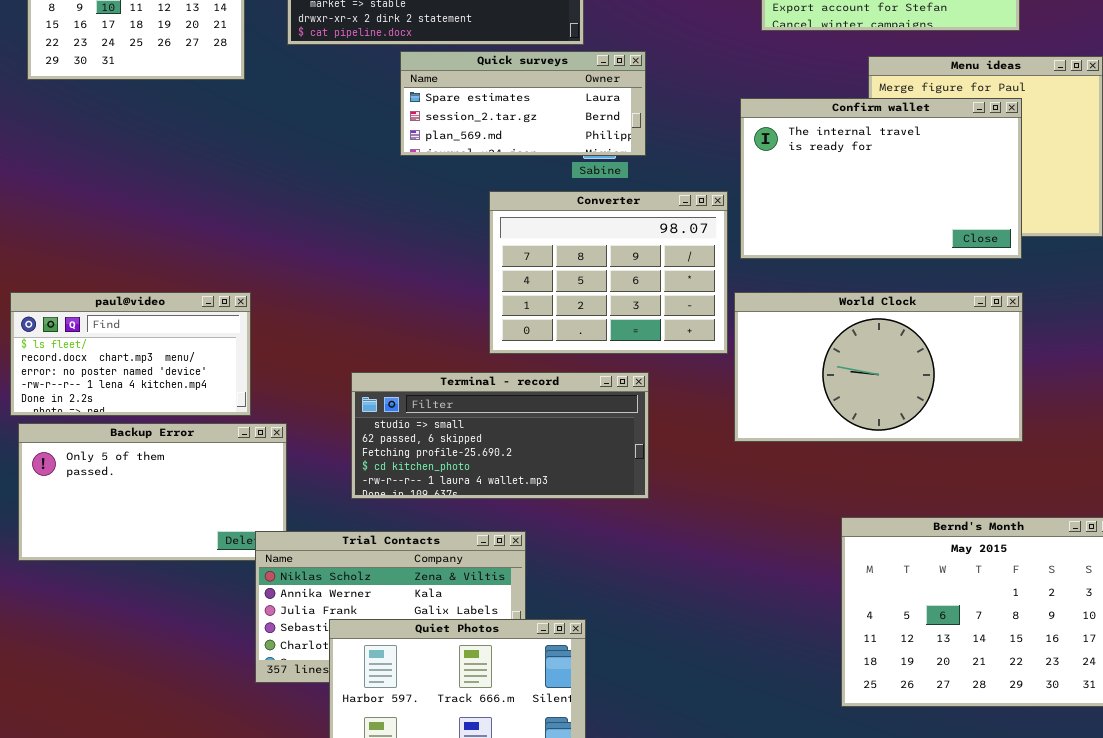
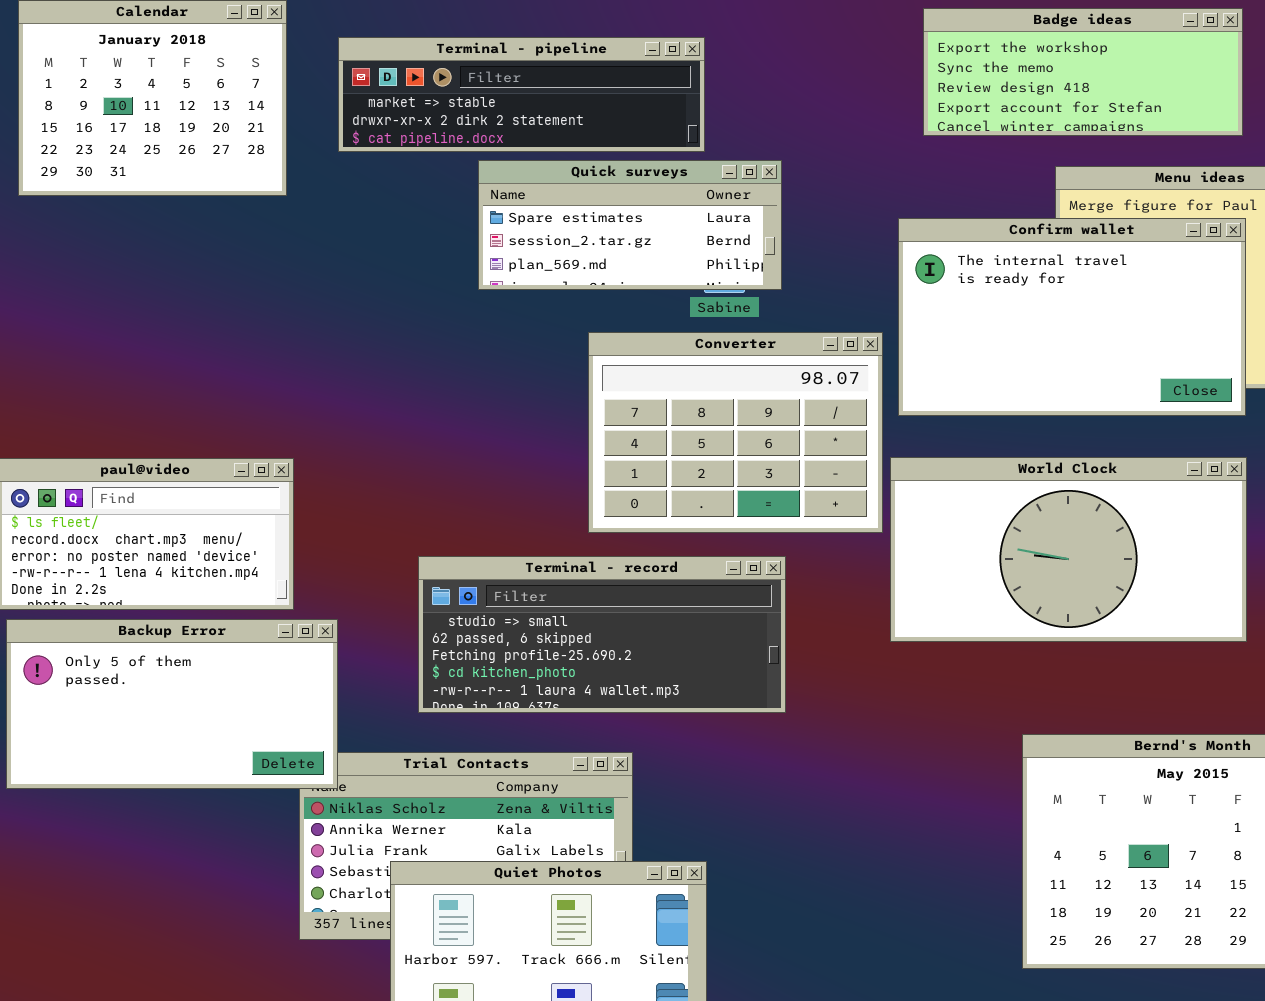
Backup Error: [18,423,287,561] -> [6,619,338,789], raised

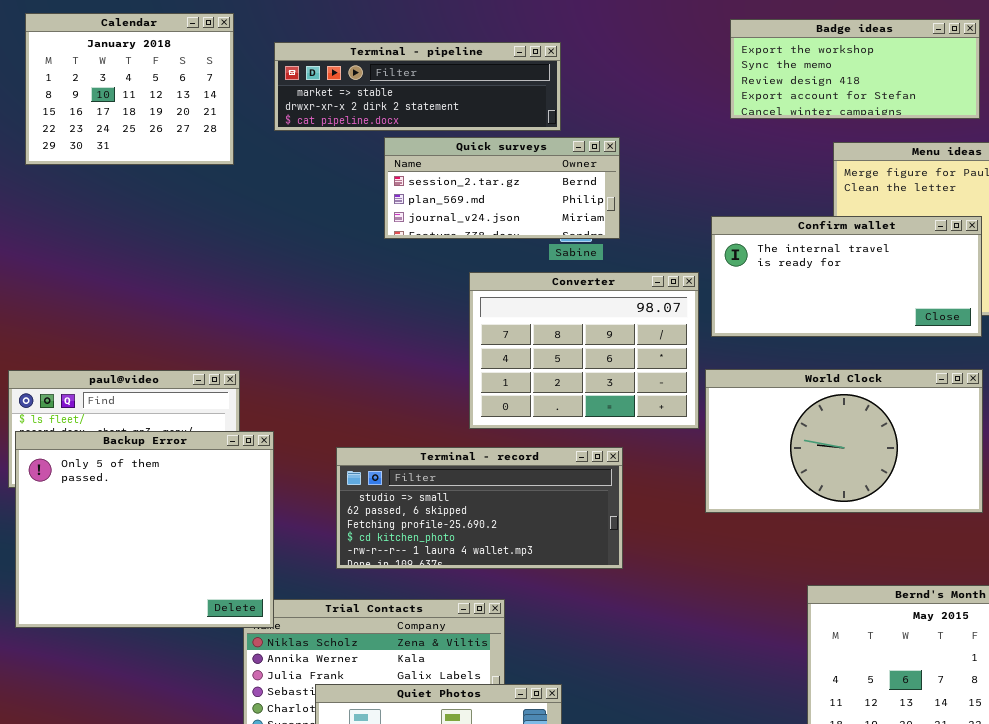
Quick surveys: [478,160,782,290] -> [384,137,620,239], scrolled down 1 row
Confirm wallet: [898,218,1246,416] -> [711,216,982,337], resized
Backup Error: [6,619,338,789] -> [15,431,274,628], resized

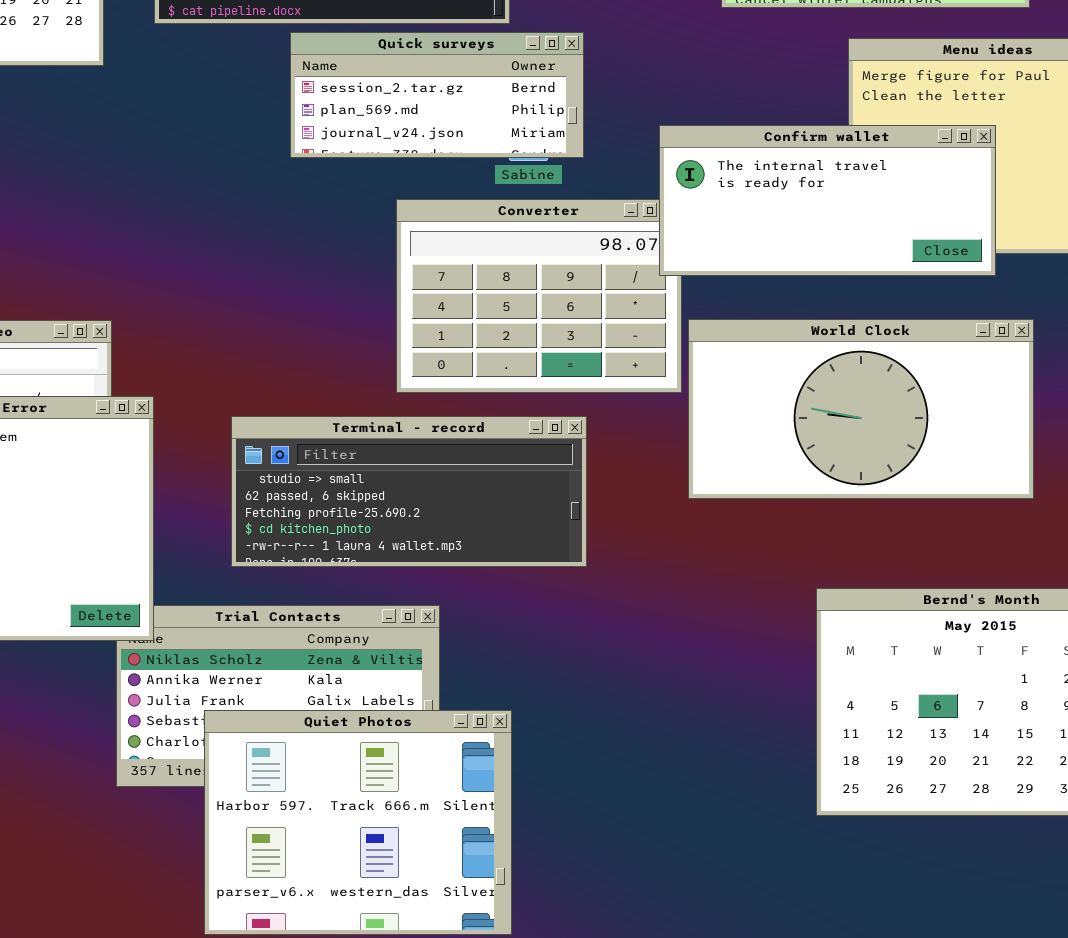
Confirm wallet: [711,216,982,337] -> [659,125,996,276], moved

